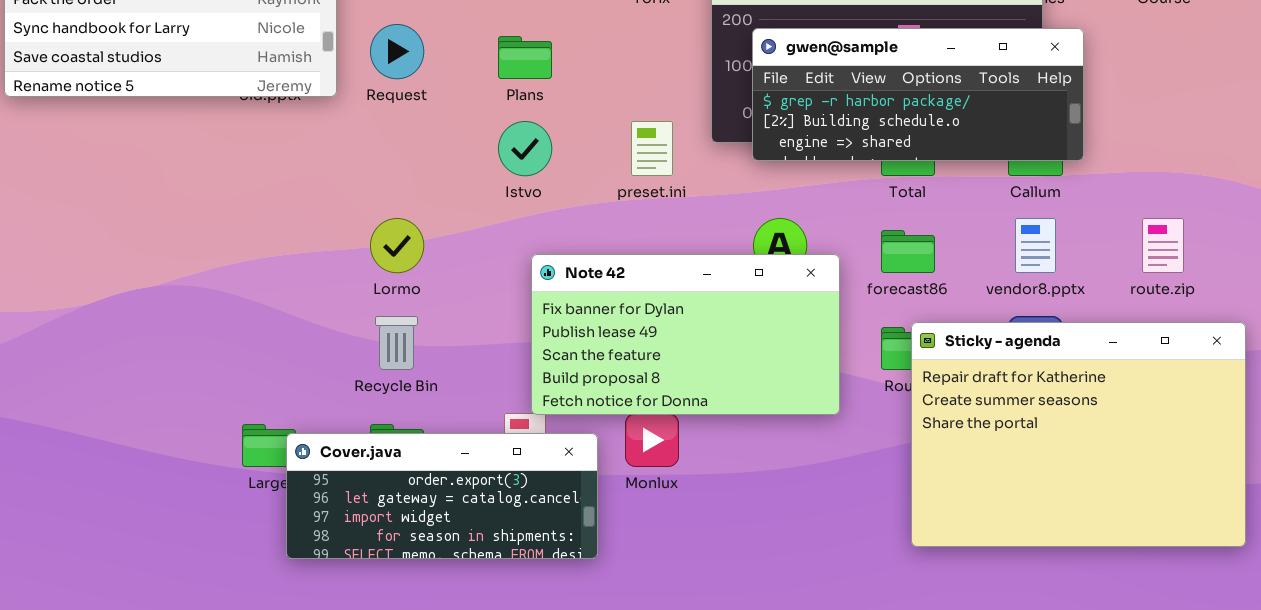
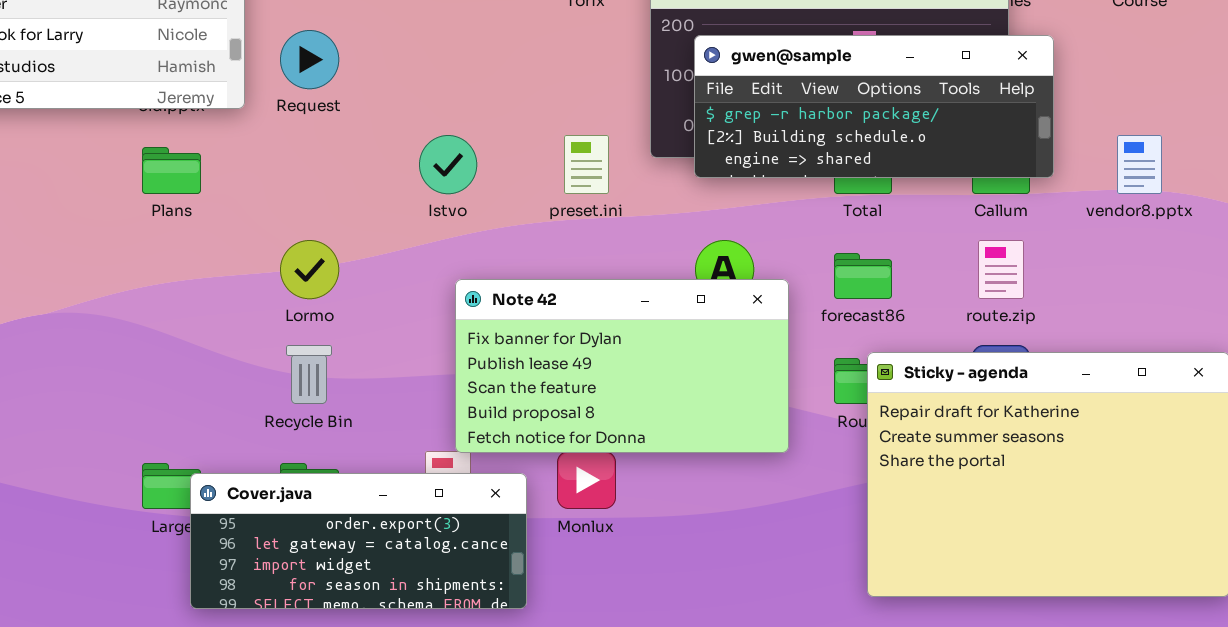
Plans: [498,36,552,79] -> [142,147,201,194], moved
vendor8.pptx: [1015,218,1056,273] -> [1117,135,1162,194], moved
route.zip: [1142,218,1184,273] -> [978,240,1024,299], moved

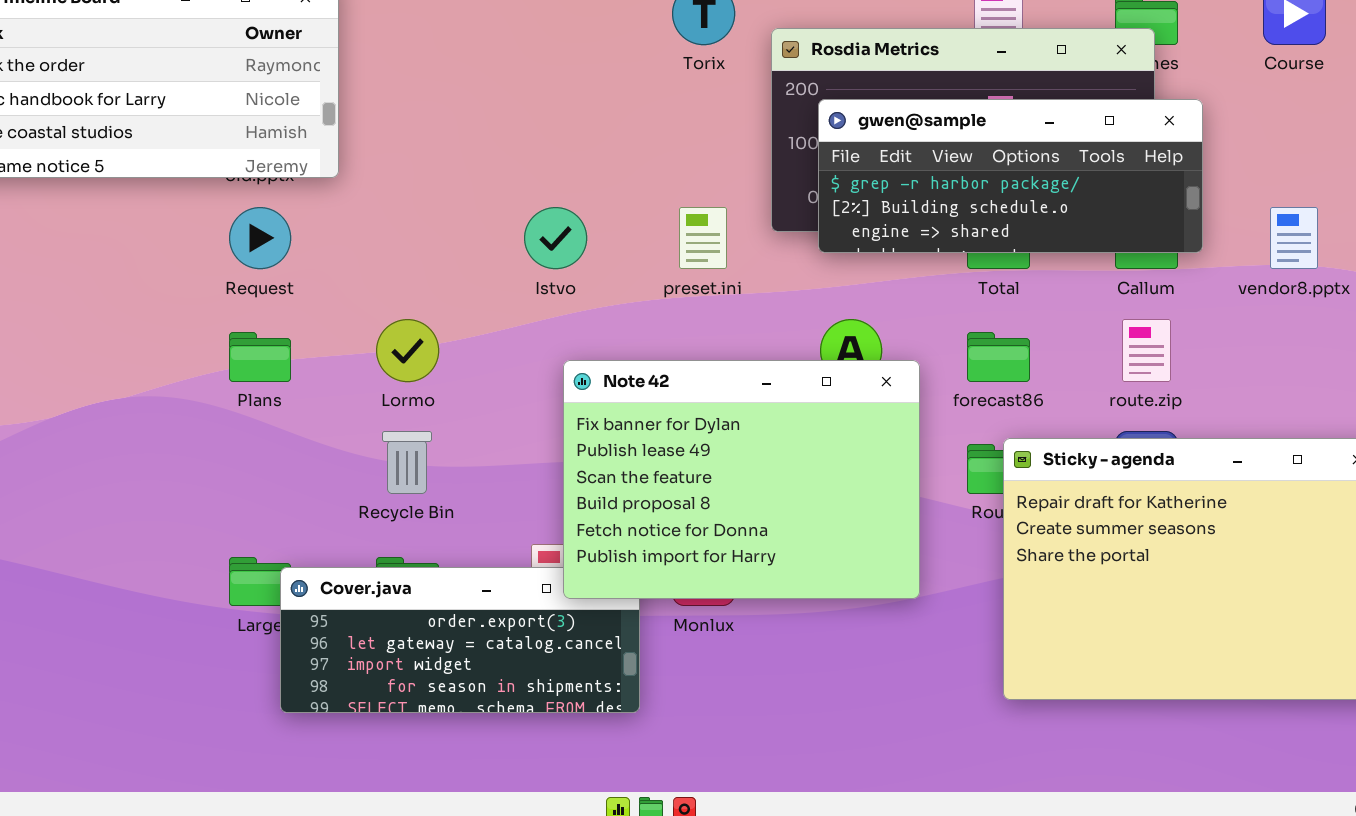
Request: [280,30,339,89] -> [229,207,291,269], moved
Plans: [142,147,201,194] -> [229,332,291,382], moved
Note 42: [455,279,789,453] -> [563,360,920,599], resized

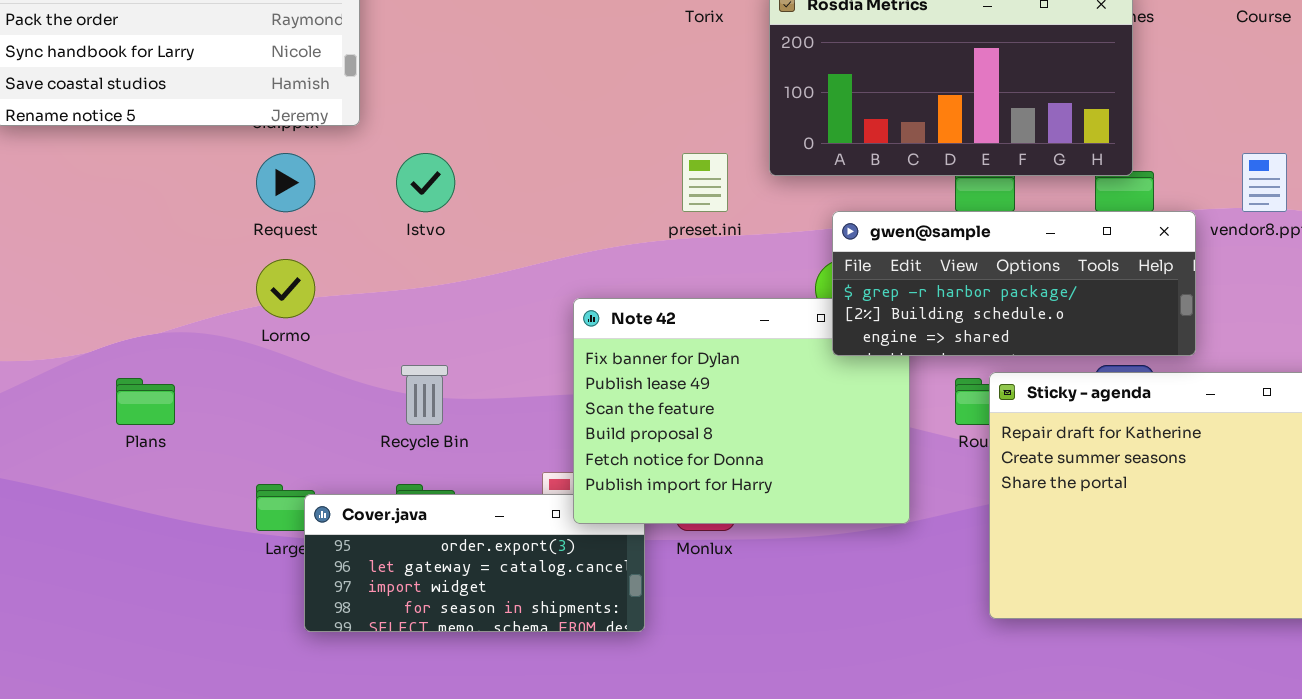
gwen@sample: [818,99,1203,253] -> [832,211,1196,356], moved
Istvo: [524,207,587,269] -> [396,153,455,212], moved
Lormo: [376,319,439,382] -> [256,259,315,318], moved
Plans: [229,332,291,382] -> [116,378,175,425], moved

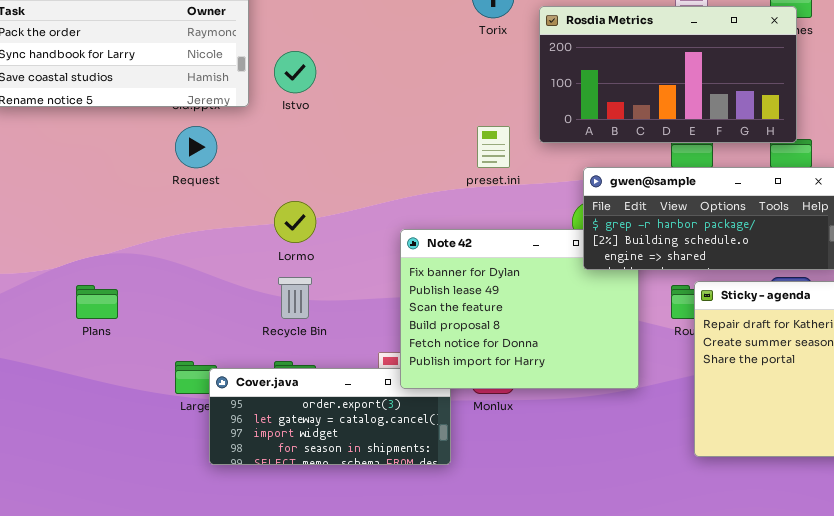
Istvo: [396,153,455,212] -> [274,51,316,93], moved
Lormo: [256,259,315,318] -> [274,201,316,243], moved

